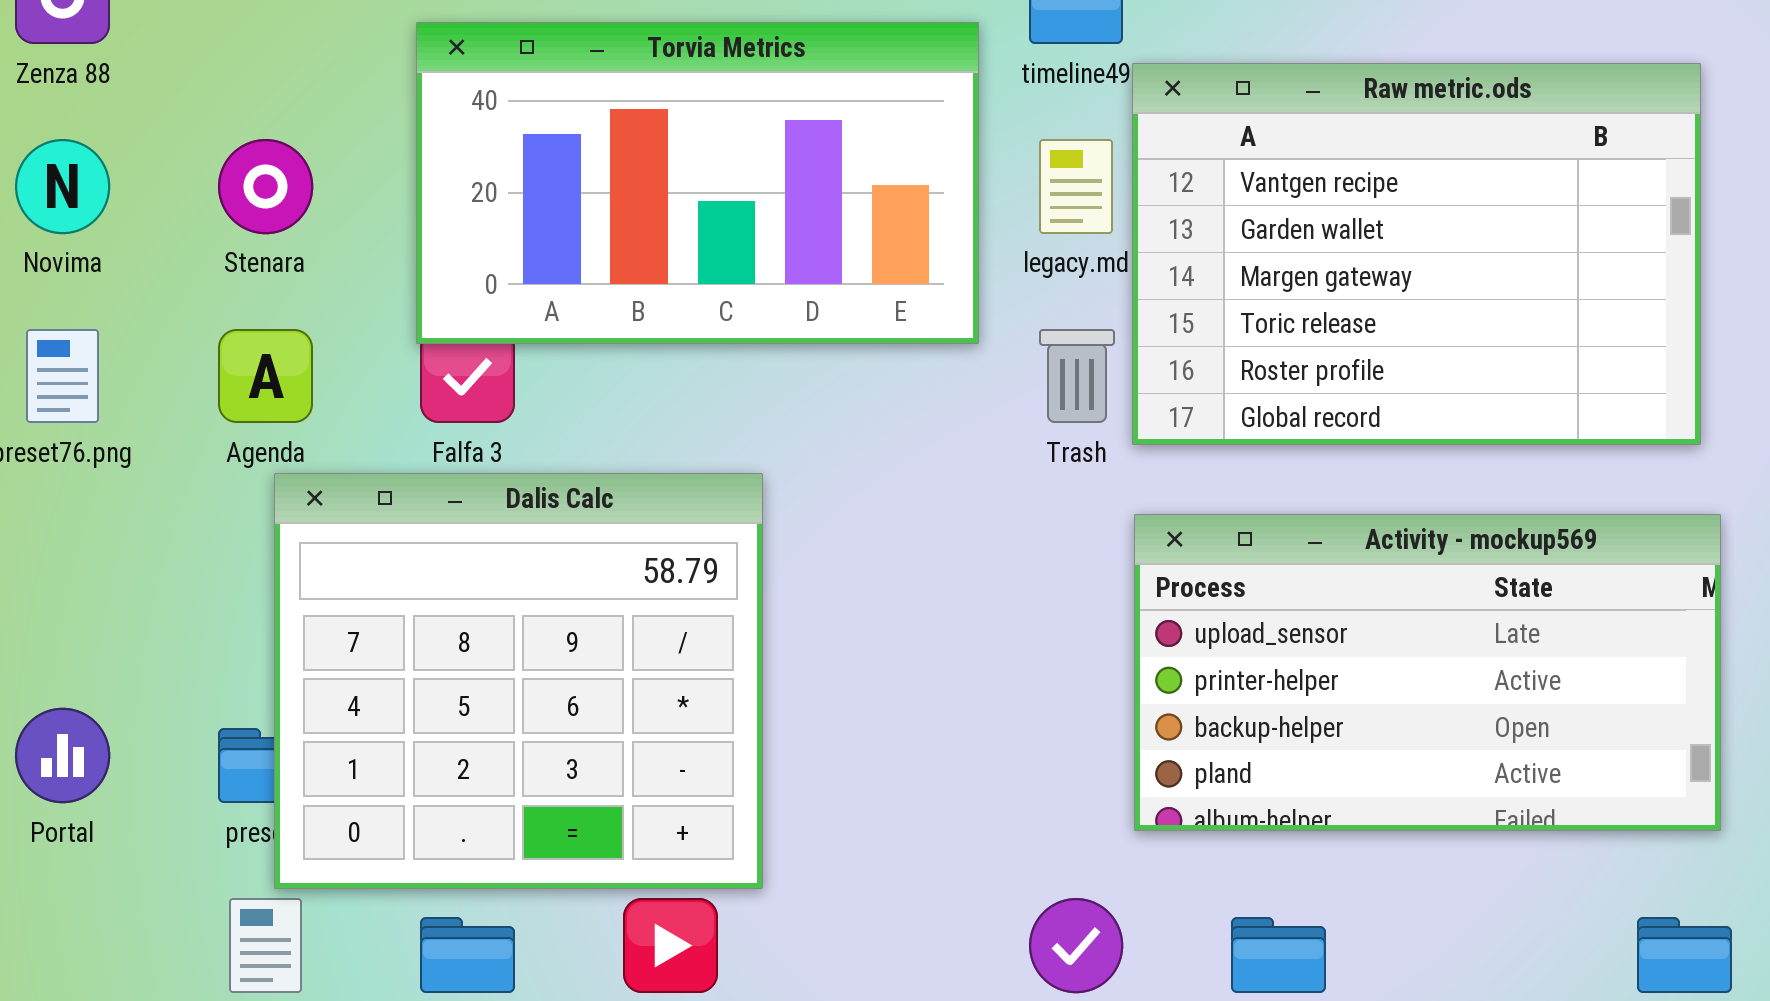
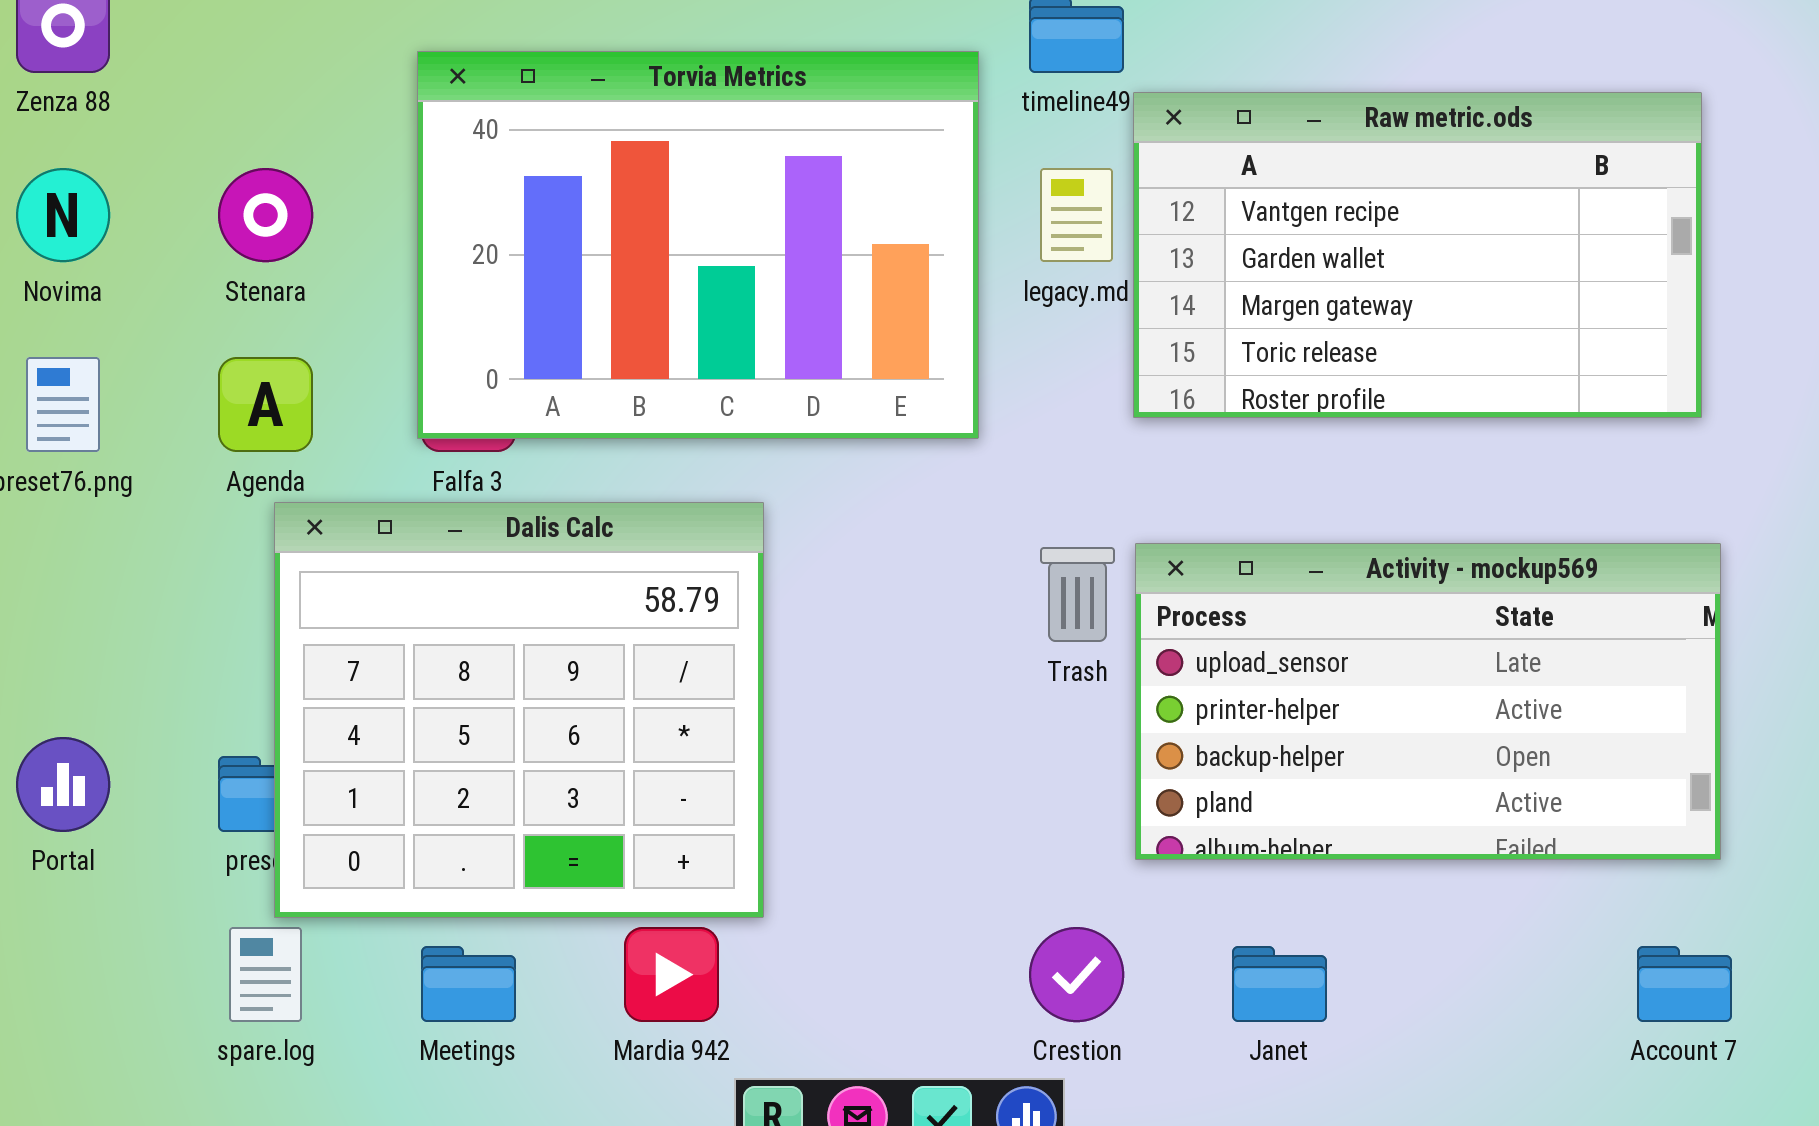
Torvia Metrics: [416,22,979,344] -> [417,51,979,439], resized
Raw metric.ods: [1132,63,1701,445] -> [1133,92,1702,418], resized
Trash: [1039,329,1115,423] -> [1040,547,1115,642], moved

